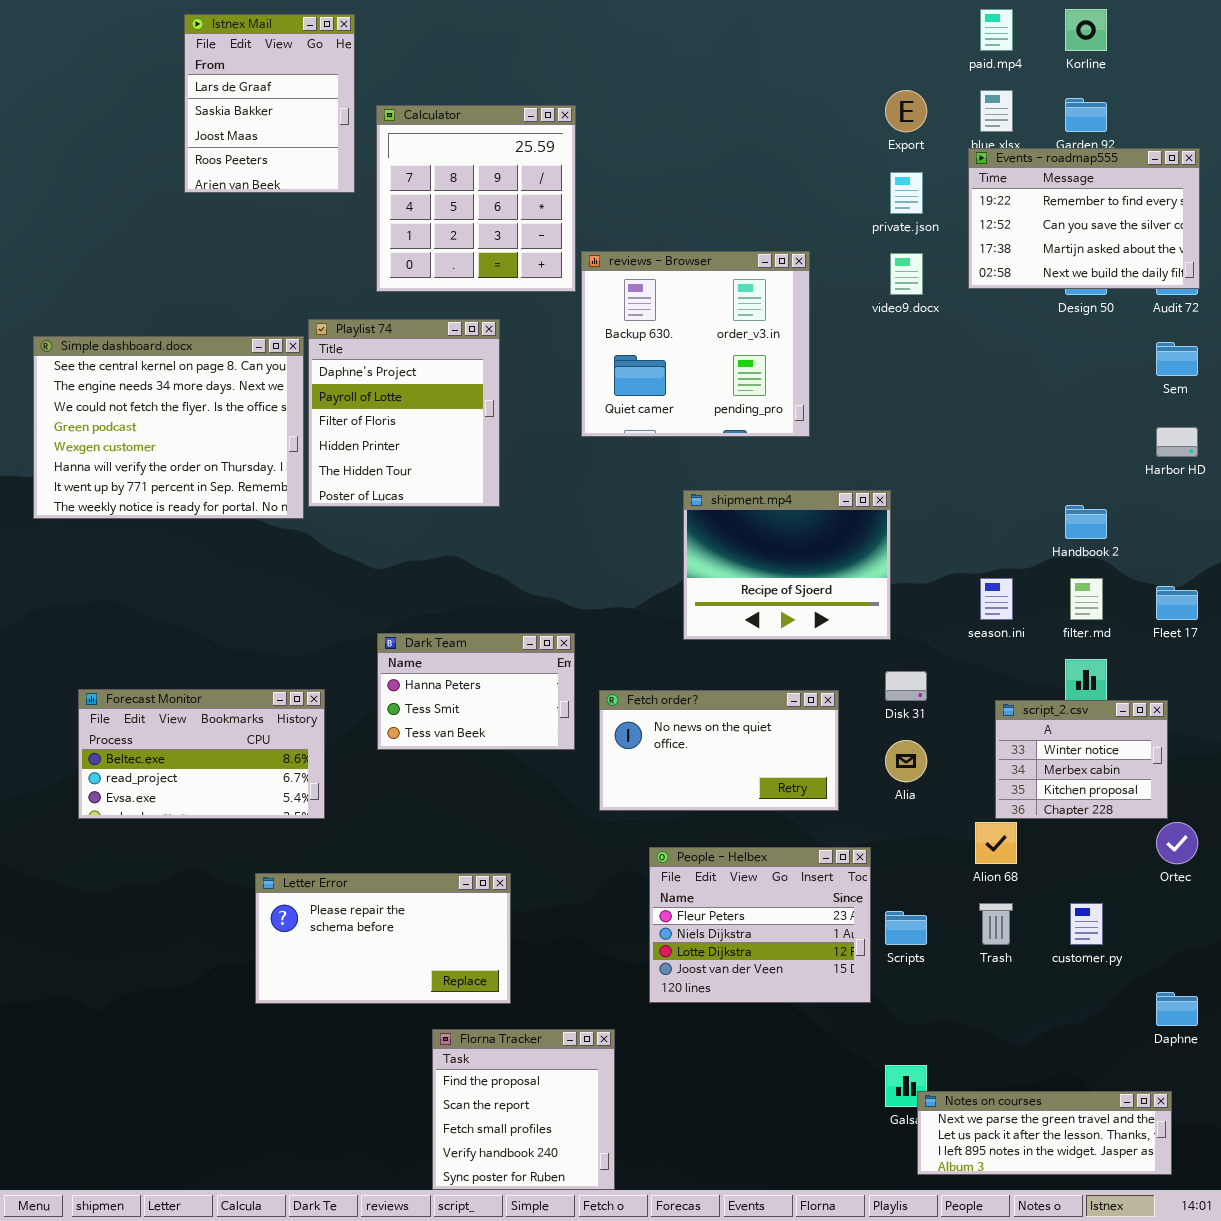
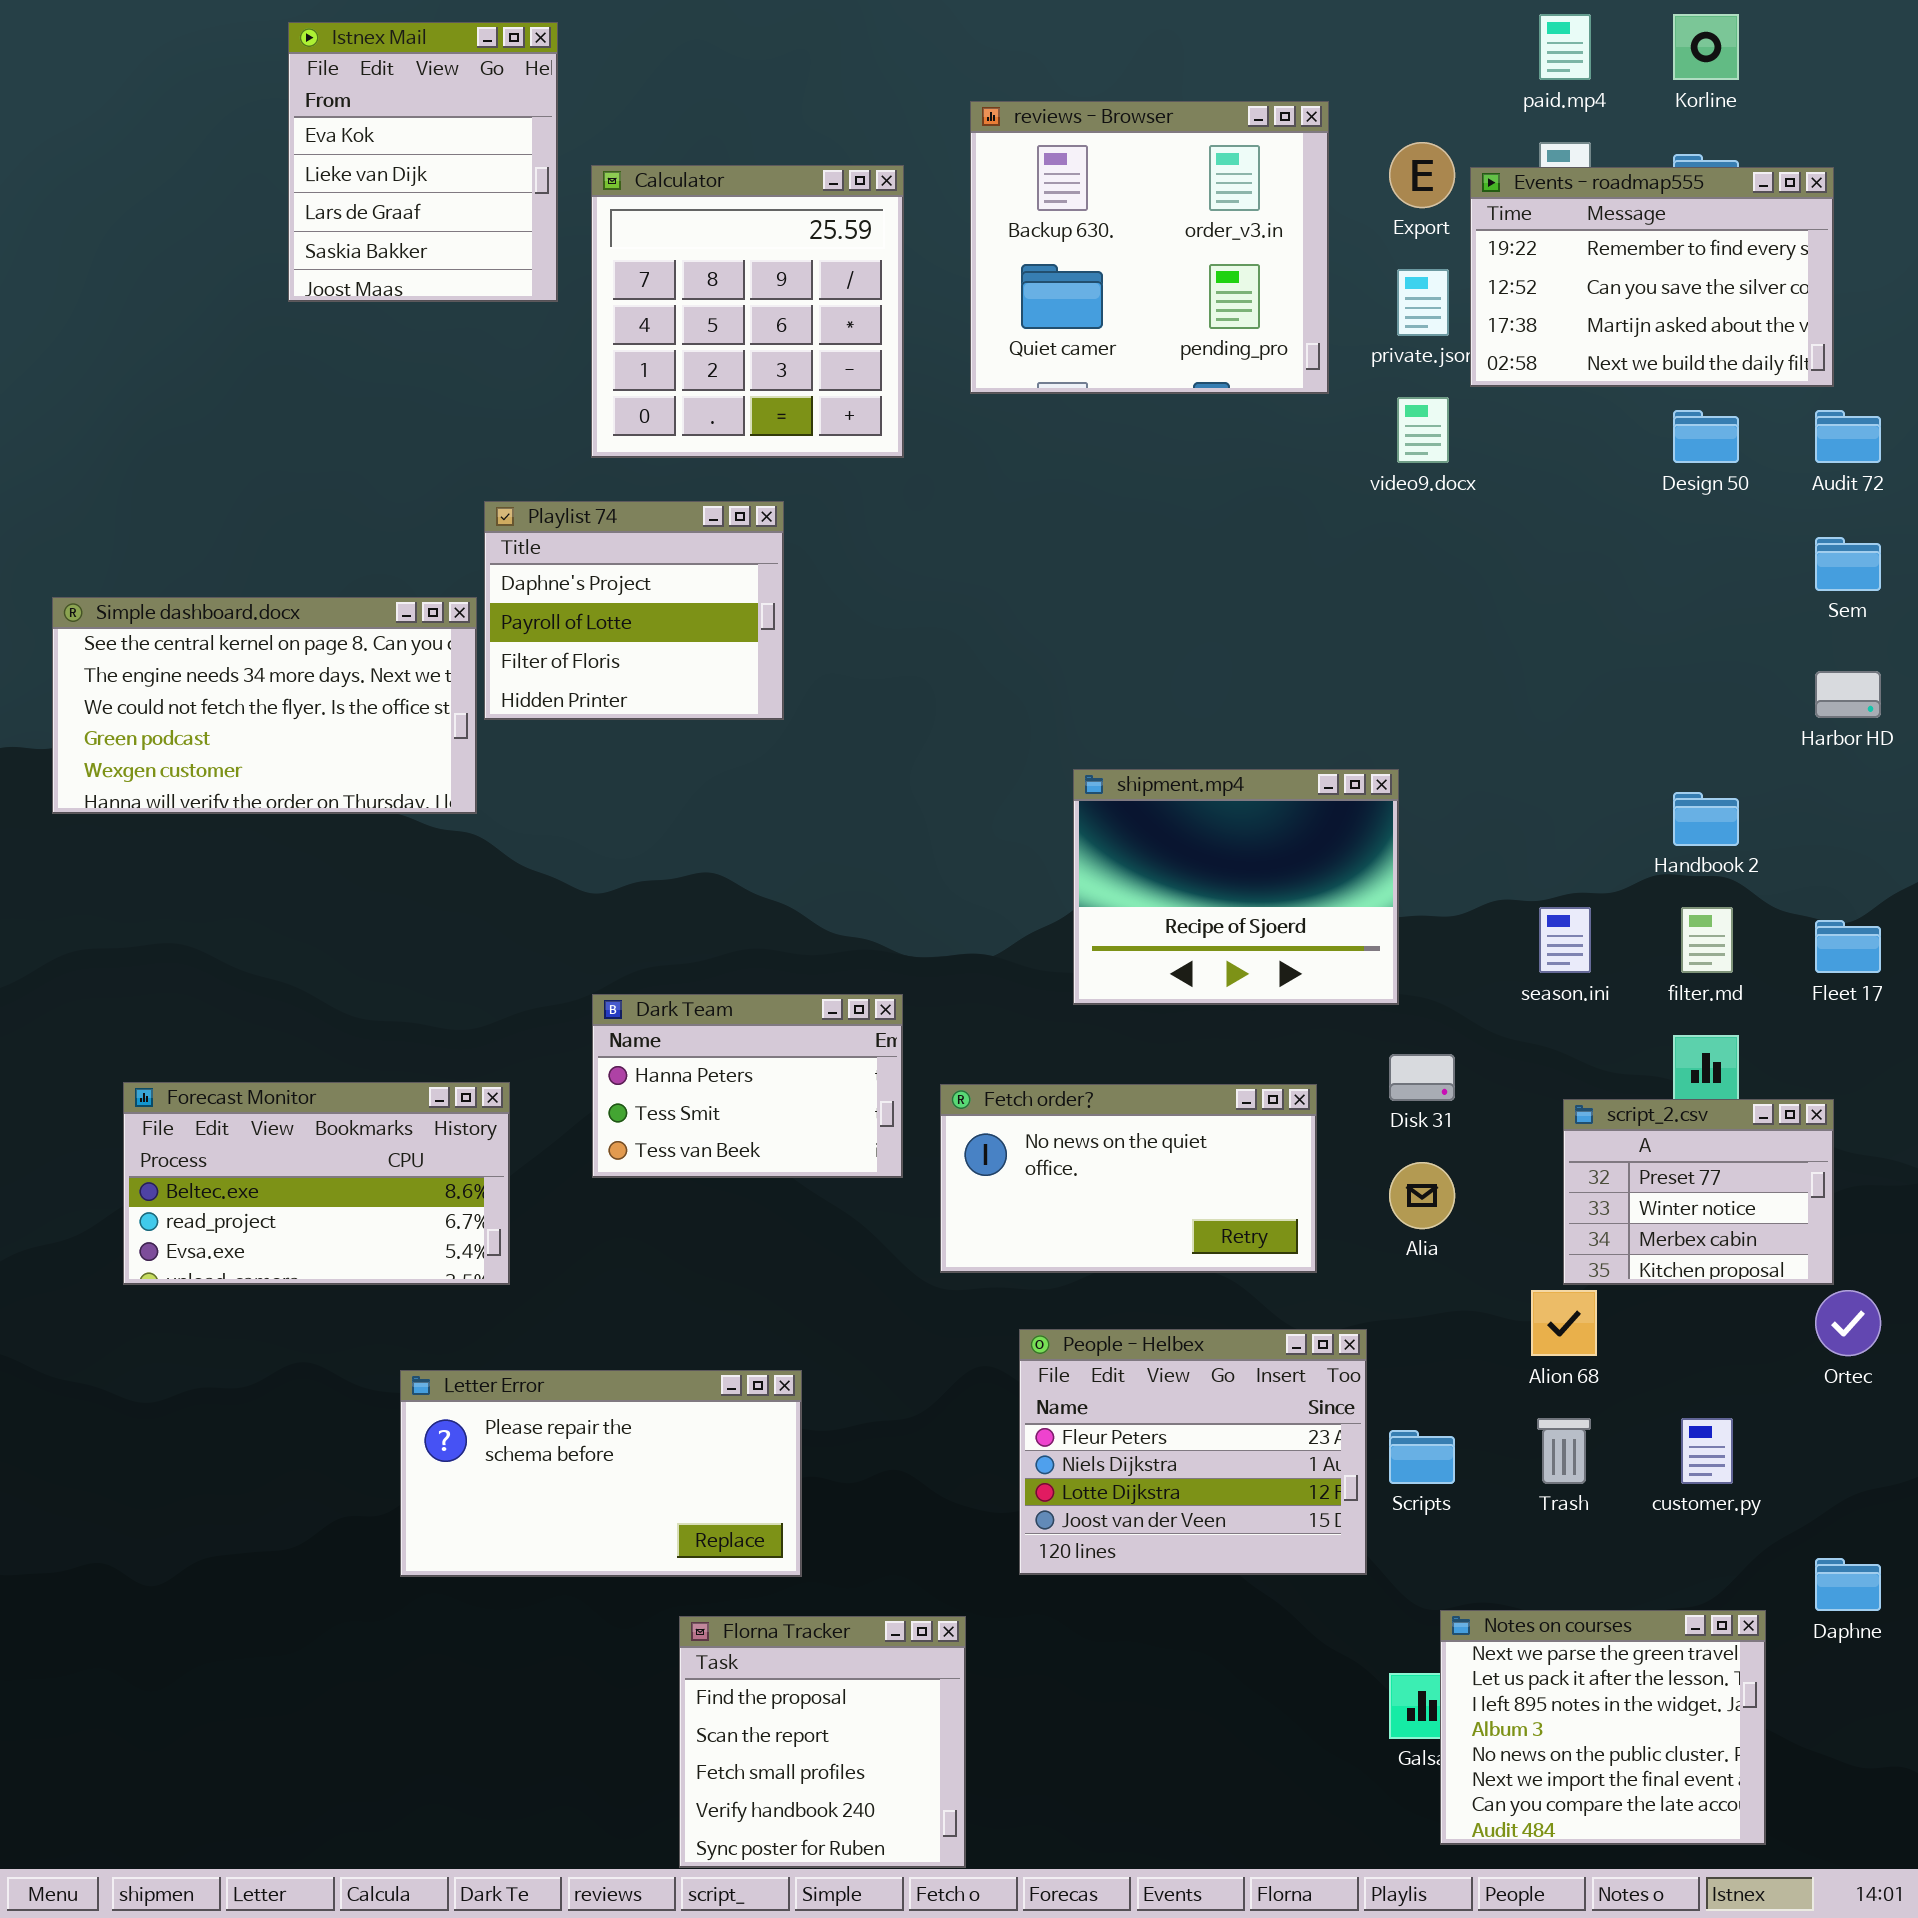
Istnex Mail: [184,14,355,193] -> [288,22,558,302], scrolled up 2 rows
Events - roadmap555: [968,148,1200,289] -> [1470,167,1834,387], moved
reviews - Browser: [581,251,810,437] -> [970,101,1329,394], moved
Playlist 74: [308,319,500,507] -> [484,501,784,720], resized
Simple dashboard.docx: [33,336,304,519] -> [52,597,477,814], resized
script_2.csv: [995,700,1168,819] -> [1563,1099,1834,1285], scrolled up 1 row
Notes on courses: [917,1091,1172,1175] -> [1440,1610,1766,1845], resized

